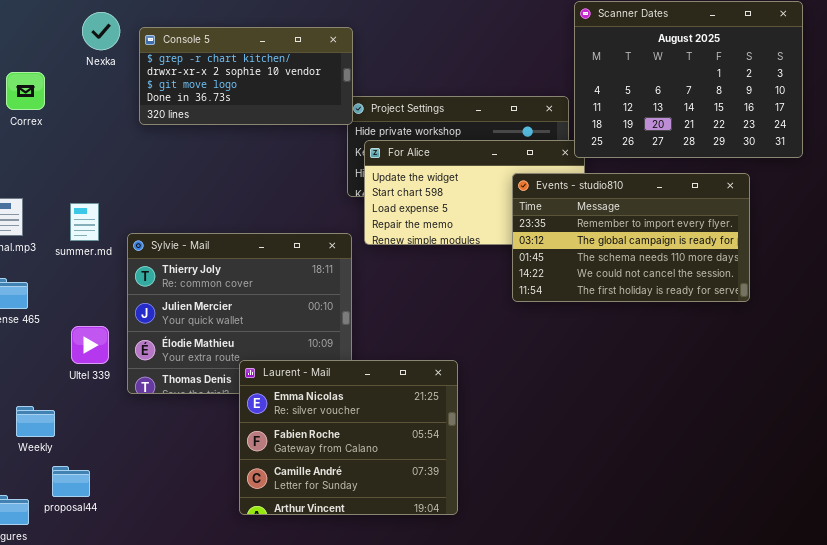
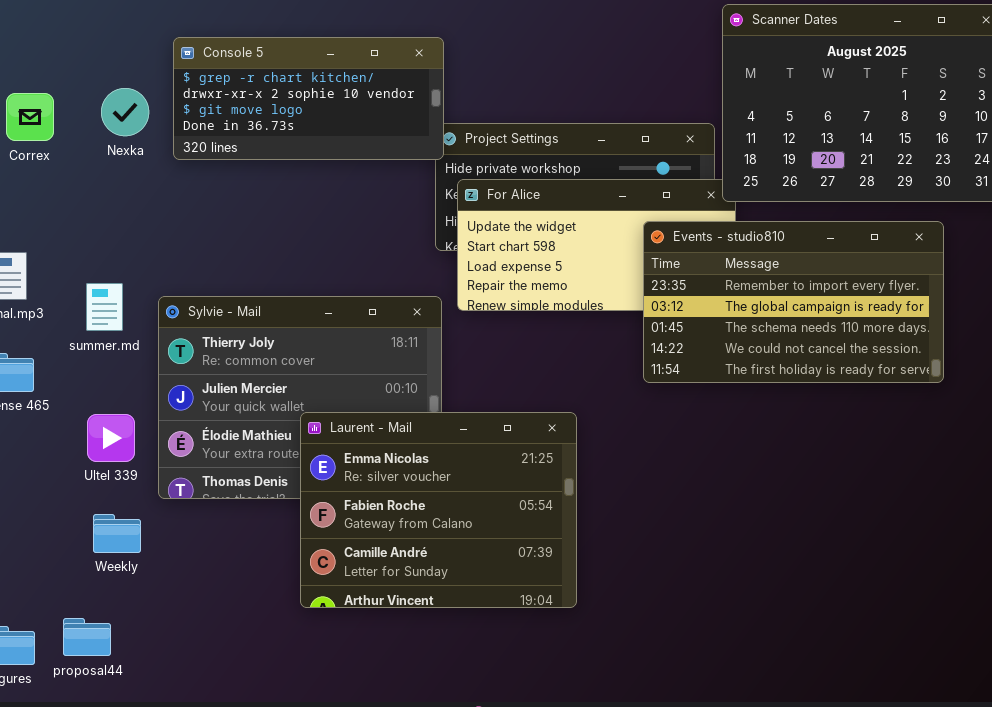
Nexka: [82,12,120,50] -> [101,88,149,136], moved
summer.md: [70,203,99,241] -> [86,283,123,331], moved
Laurent - Mail: [239,360,458,515] -> [300,412,577,608], moved
Weekly: [16,406,55,437] -> [93,514,141,553], moved
proposal44: [52,466,90,497] -> [63,618,111,656], moved

